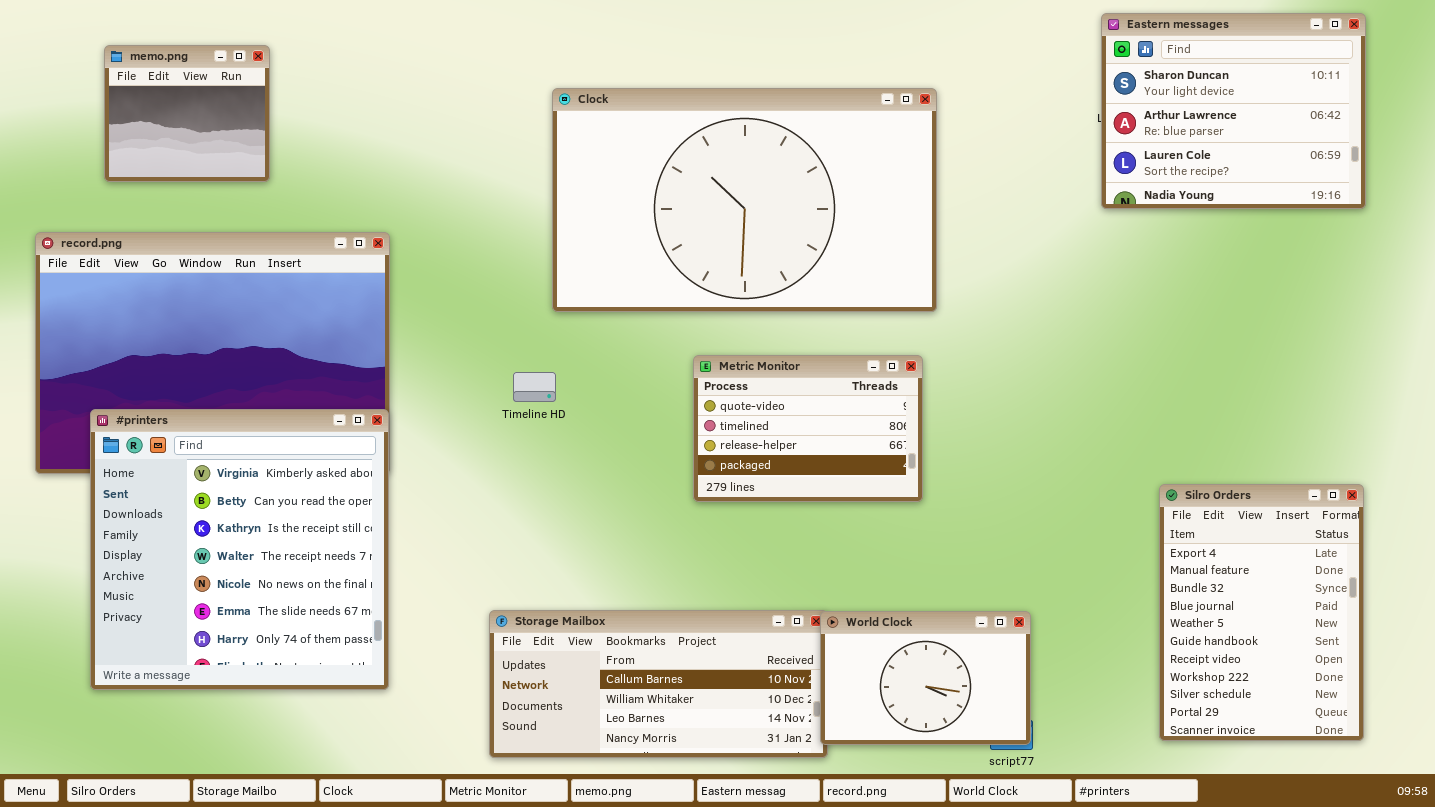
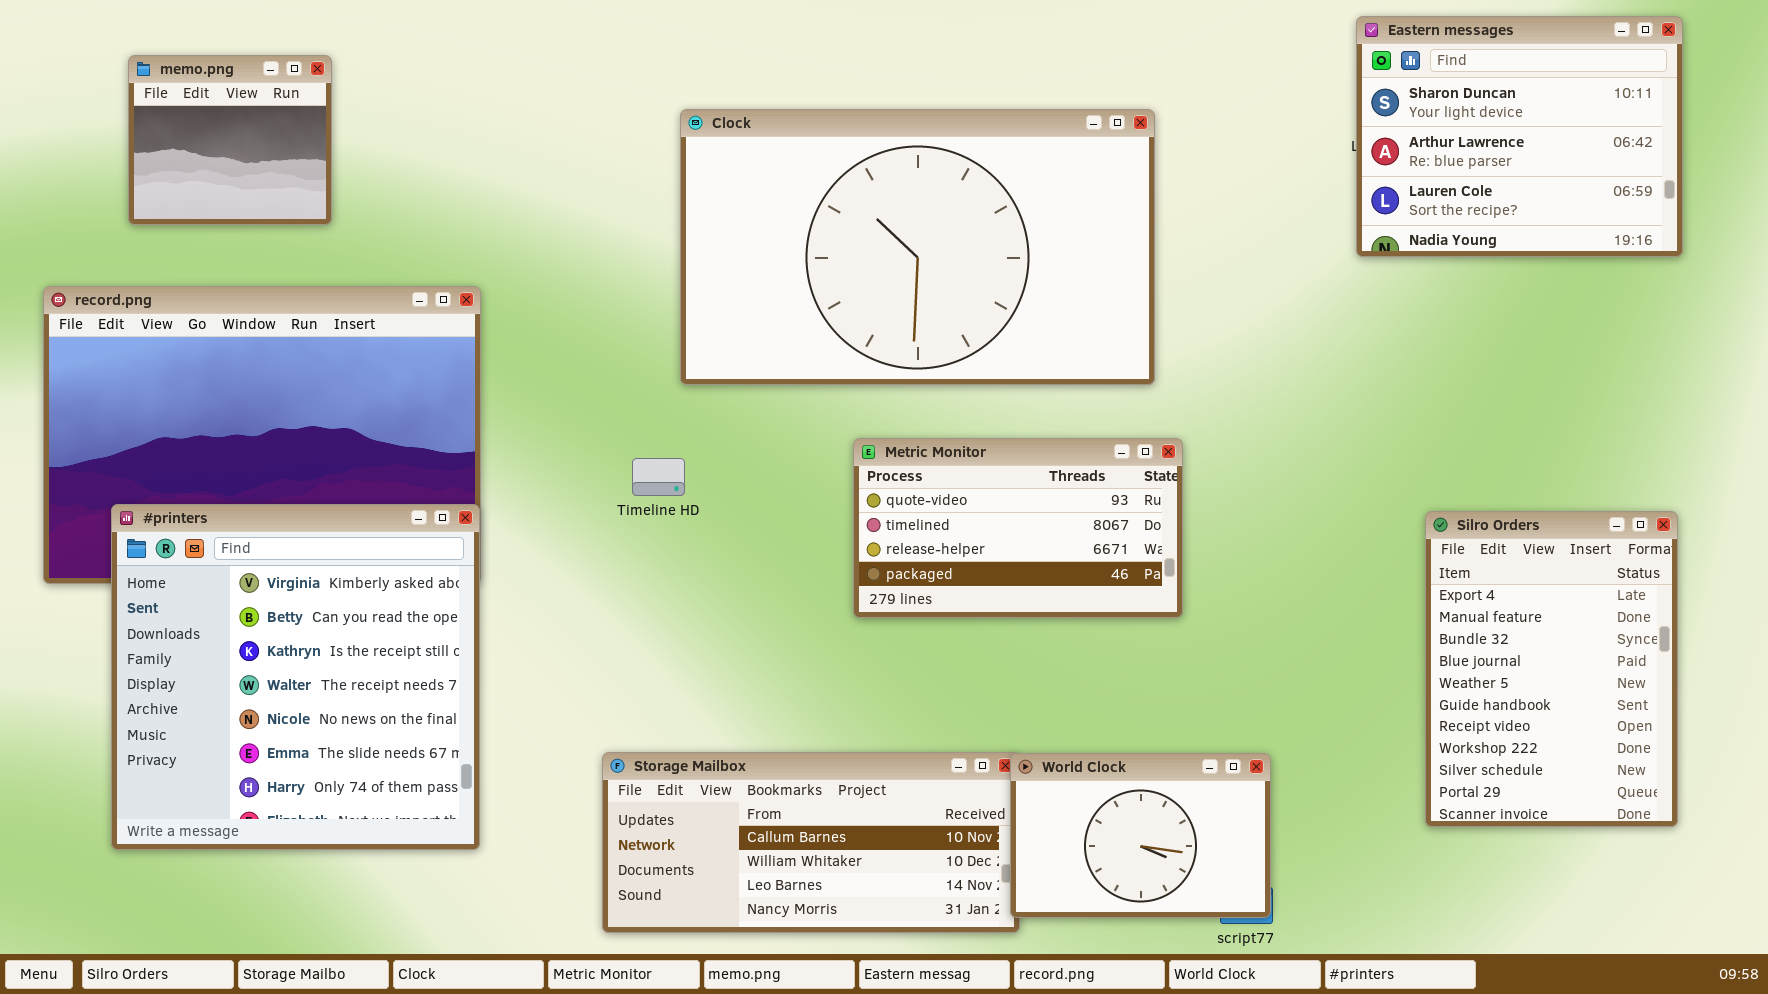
Metric Monitor: [693,355,923,502] -> [853,438,1183,618], resized
Silro Orders: [1159,484,1364,741] -> [1425,511,1678,827], moved

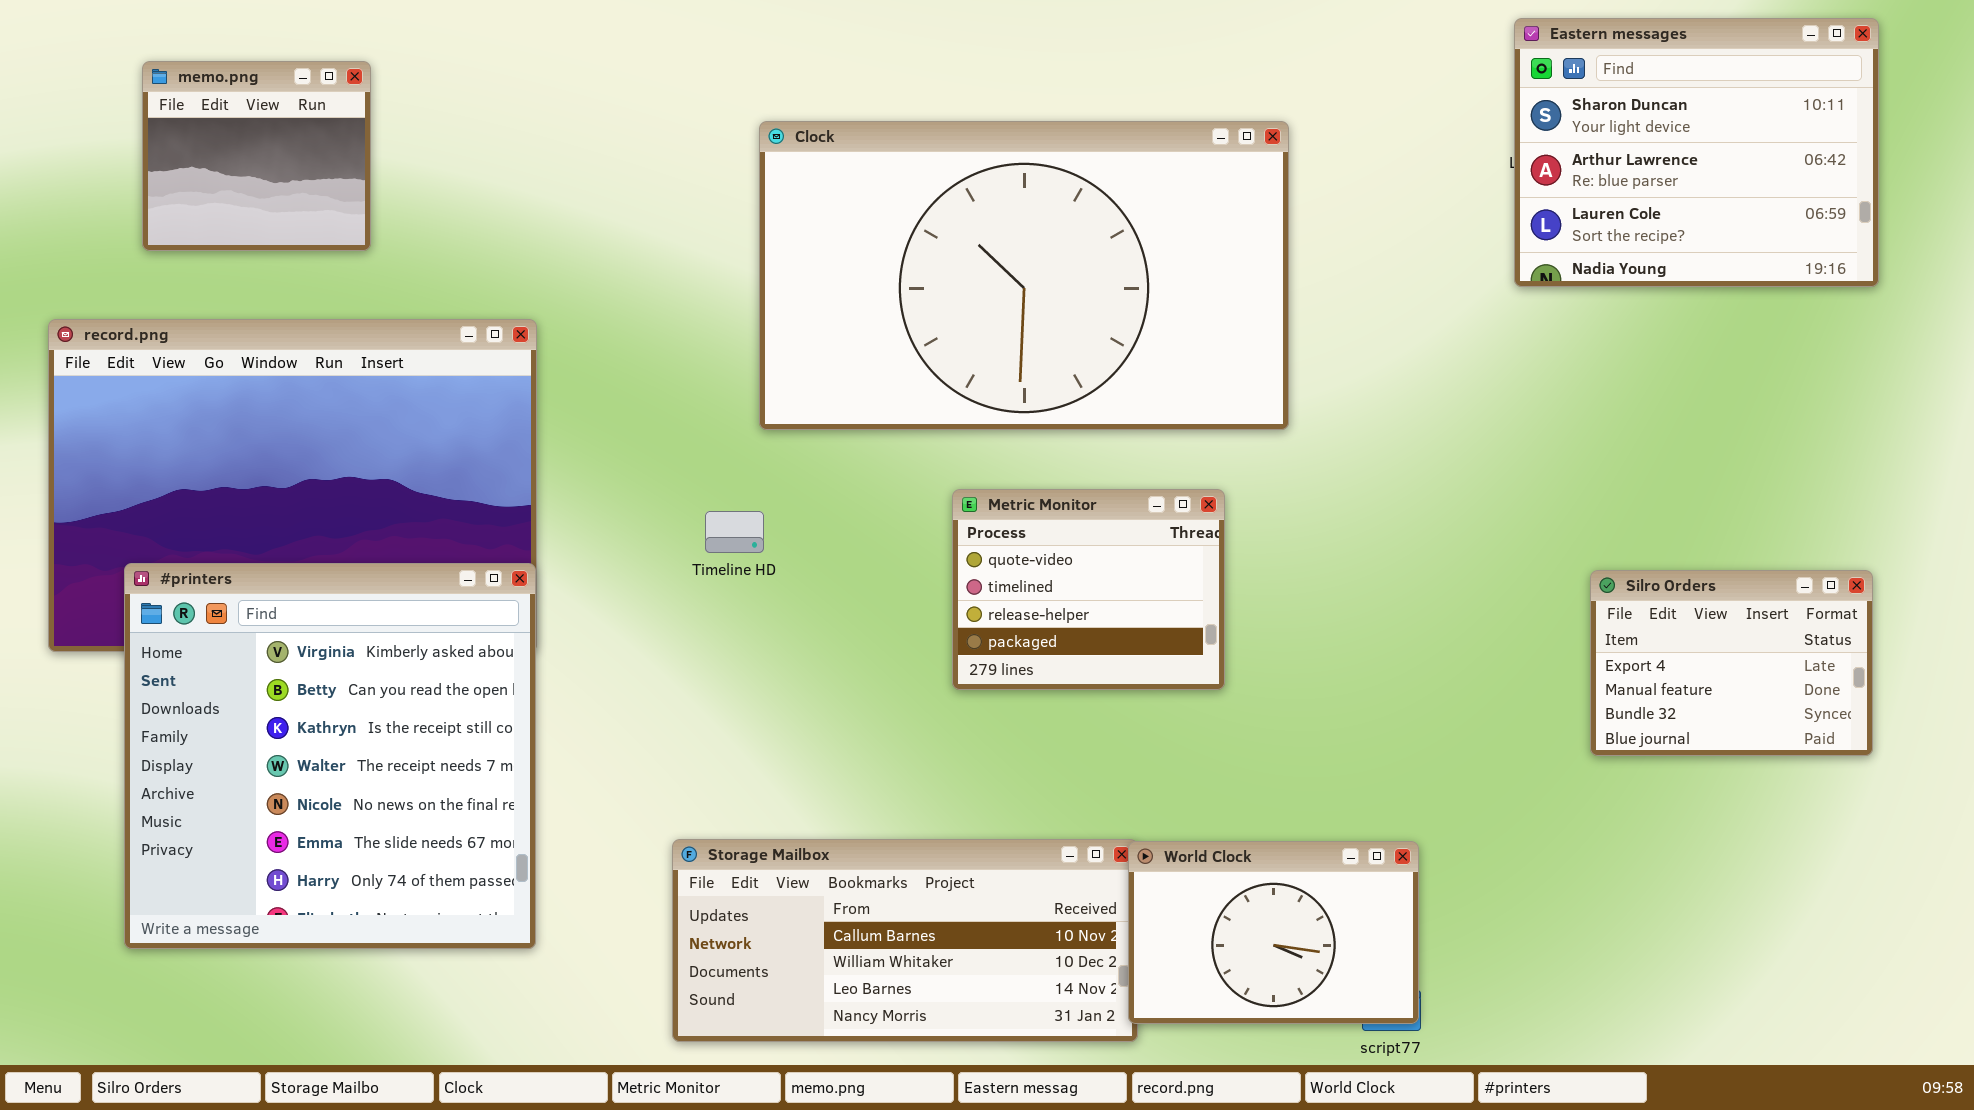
Metric Monitor: [853,438,1183,618] -> [952,489,1225,690], resized
Silro Orders: [1425,511,1678,827] -> [1590,570,1873,756], resized

